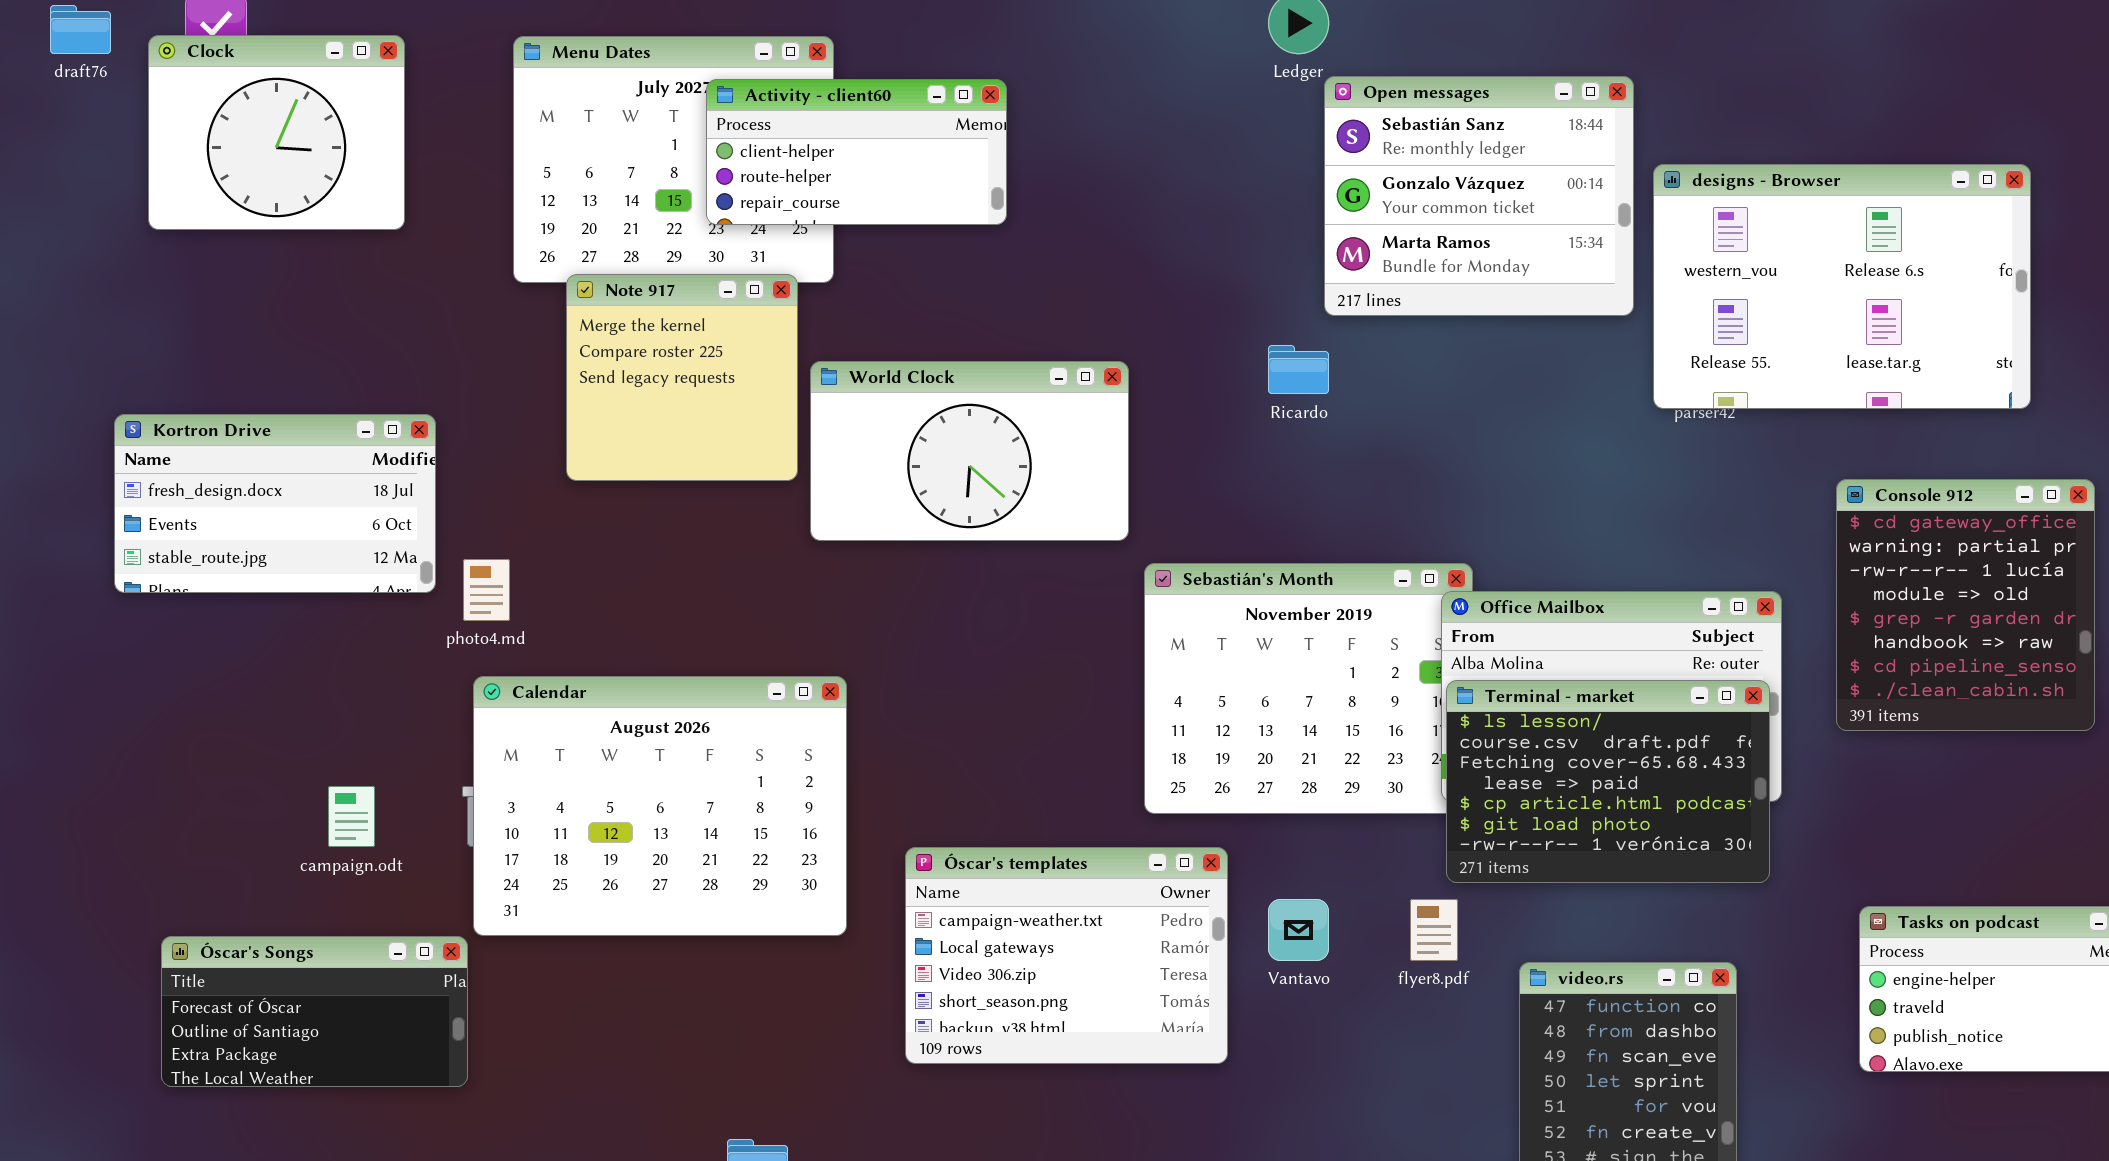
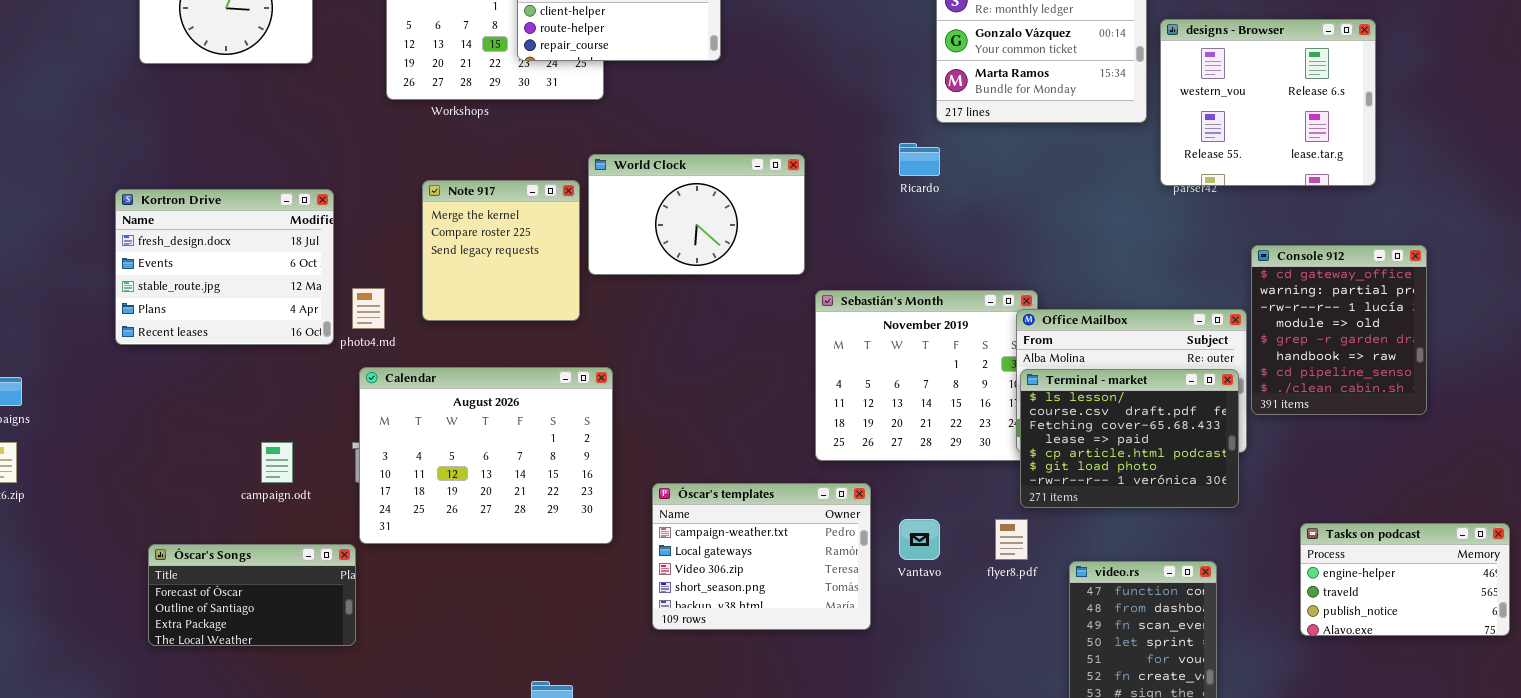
designs - Browser: [1653,164,2031,409] -> [1160,19,1376,186], resized
Note 917: [566,274,798,481] -> [422,180,580,321], moved
Kortron Drive: [114,414,436,593] -> [115,189,334,345], resized
Console 912: [1836,479,2095,731] -> [1251,245,1427,415], moved

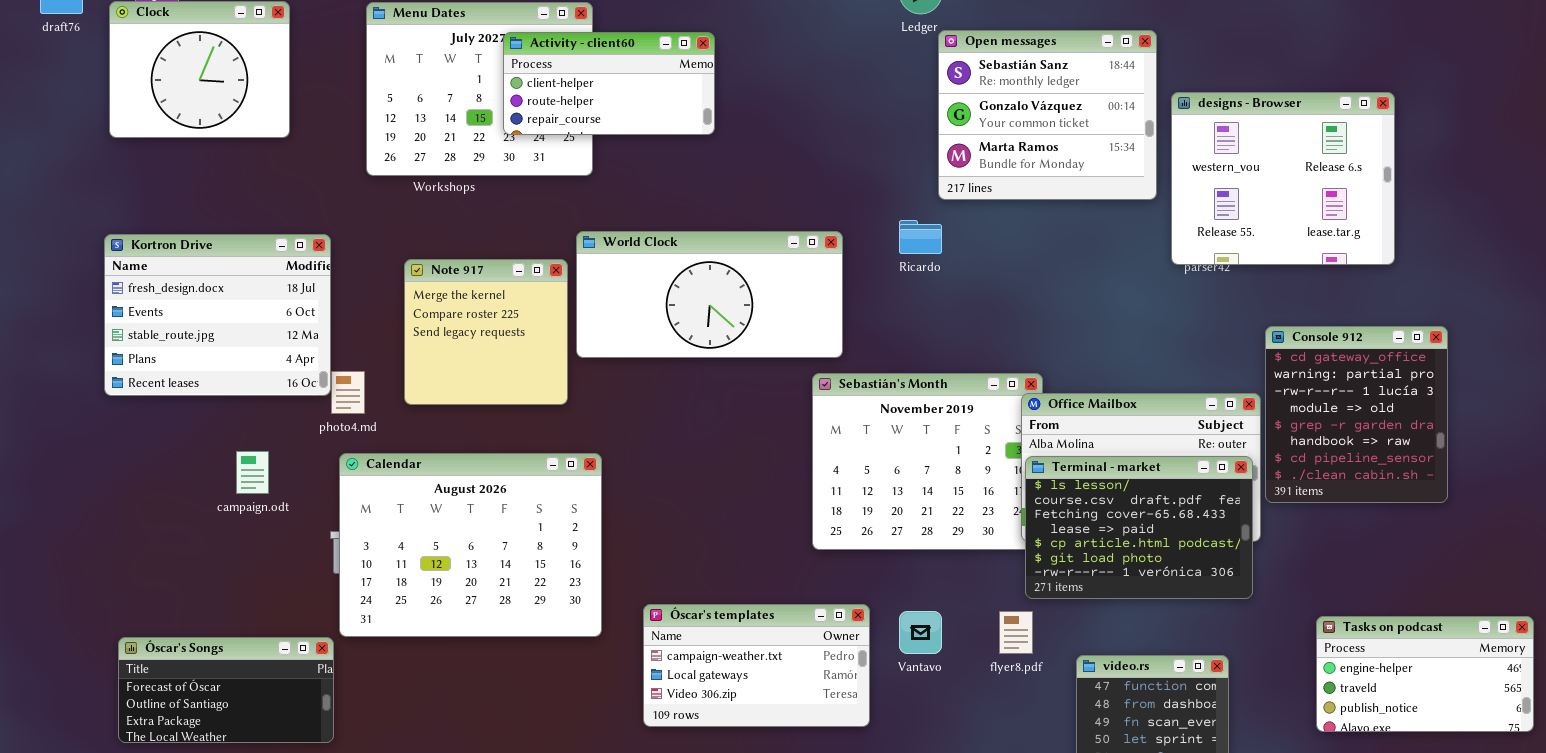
World Clock: [588,154,805,275] -> [576,231,843,358], resized
Kortron Drive: [115,189,334,345] -> [104,234,331,396], moved
campaign.odt: [261,442,293,483] -> [236,451,269,494], moved
Óscar's templates: [652,483,871,630] -> [643,604,870,727], resized

